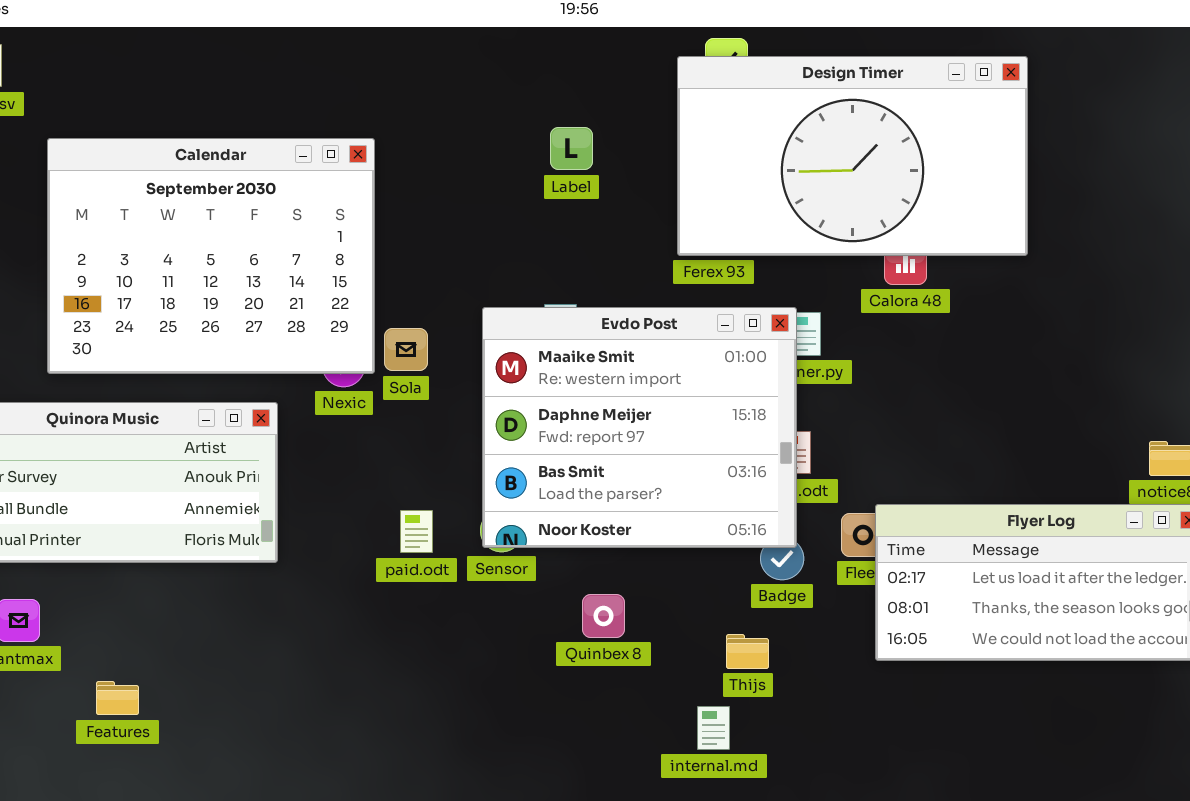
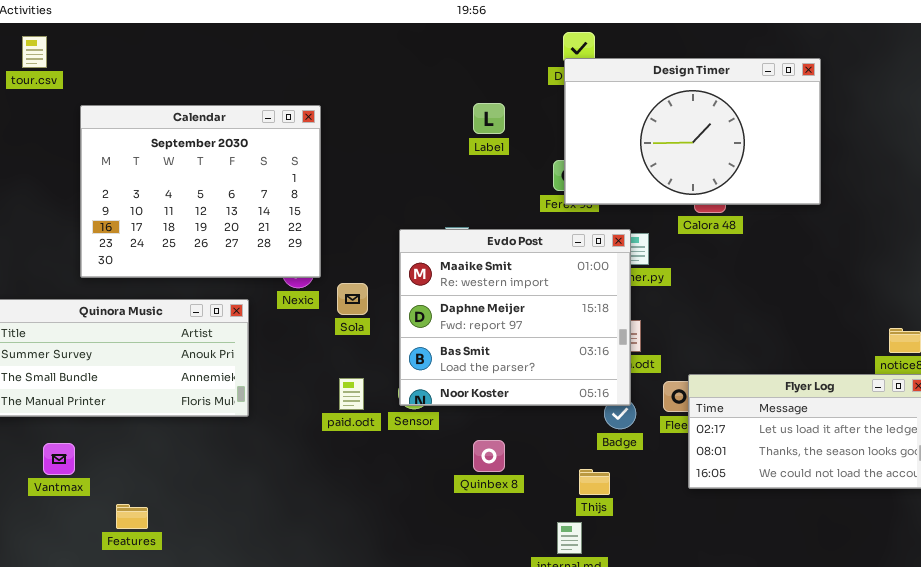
Design Timer: [677,56,1028,256] -> [564,58,821,205], moved
Label: [550,127,593,170] -> [473,103,505,134], moved
Sola: [384,328,428,371] -> [337,283,368,315], moved

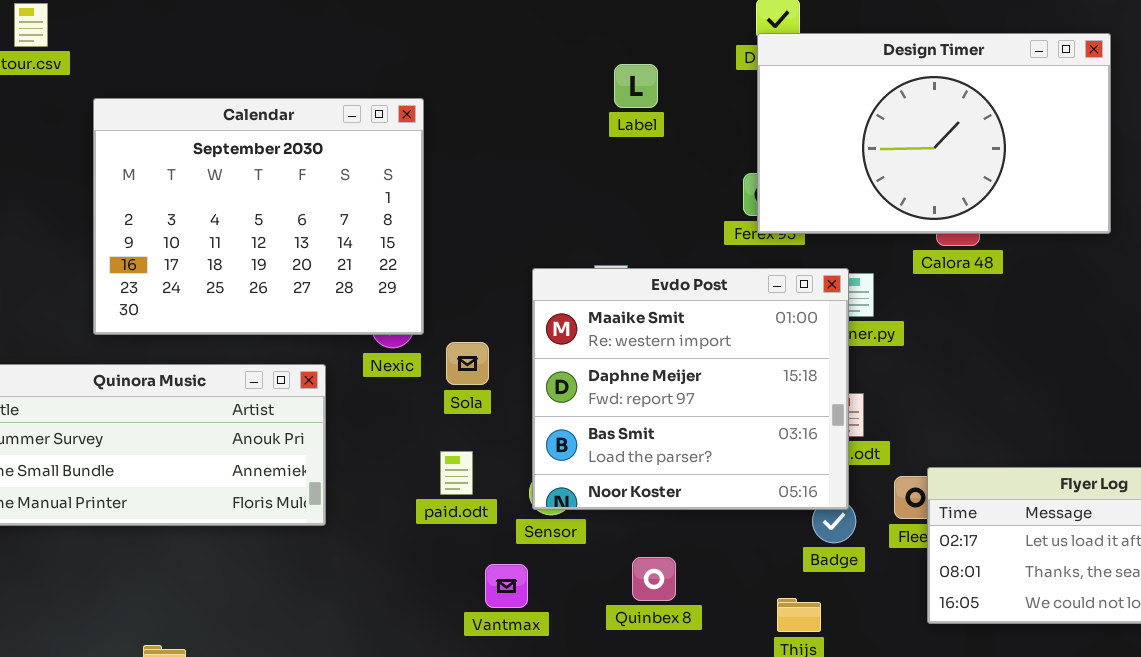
Label: [473,103,505,134] -> [614,64,658,108], moved
paid.odt: [339,378,364,410] -> [440,451,473,495], moved
Vantmax: [43,443,75,475] -> [485,564,528,608], moved

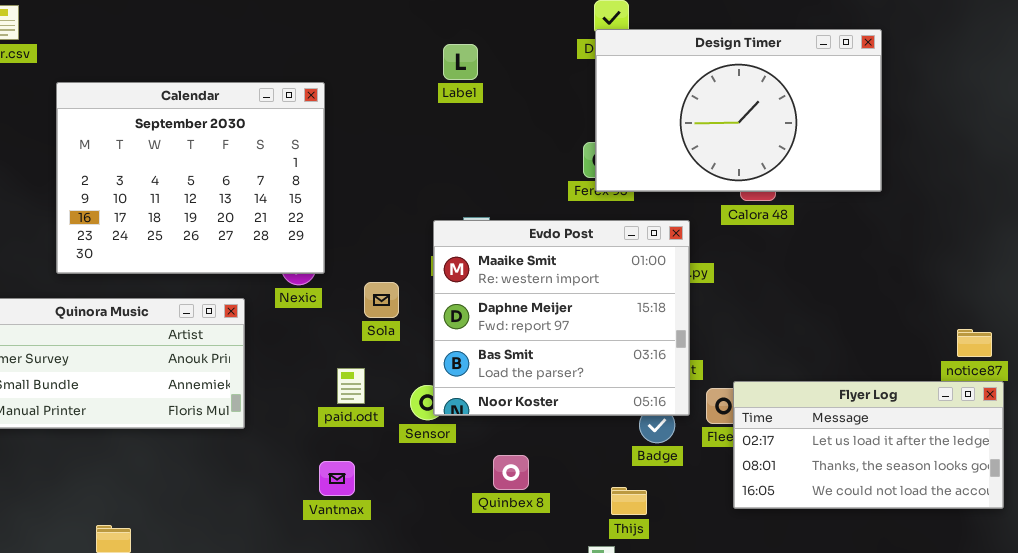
Label: [614,64,658,108] -> [443,44,478,80], moved
Evdo Post: [532,268,849,510] -> [433,220,690,416], moved
Sola: [446,342,489,385] -> [364,282,399,318], moved
Vantmax: [485,564,528,608] -> [319,461,355,496], moved

